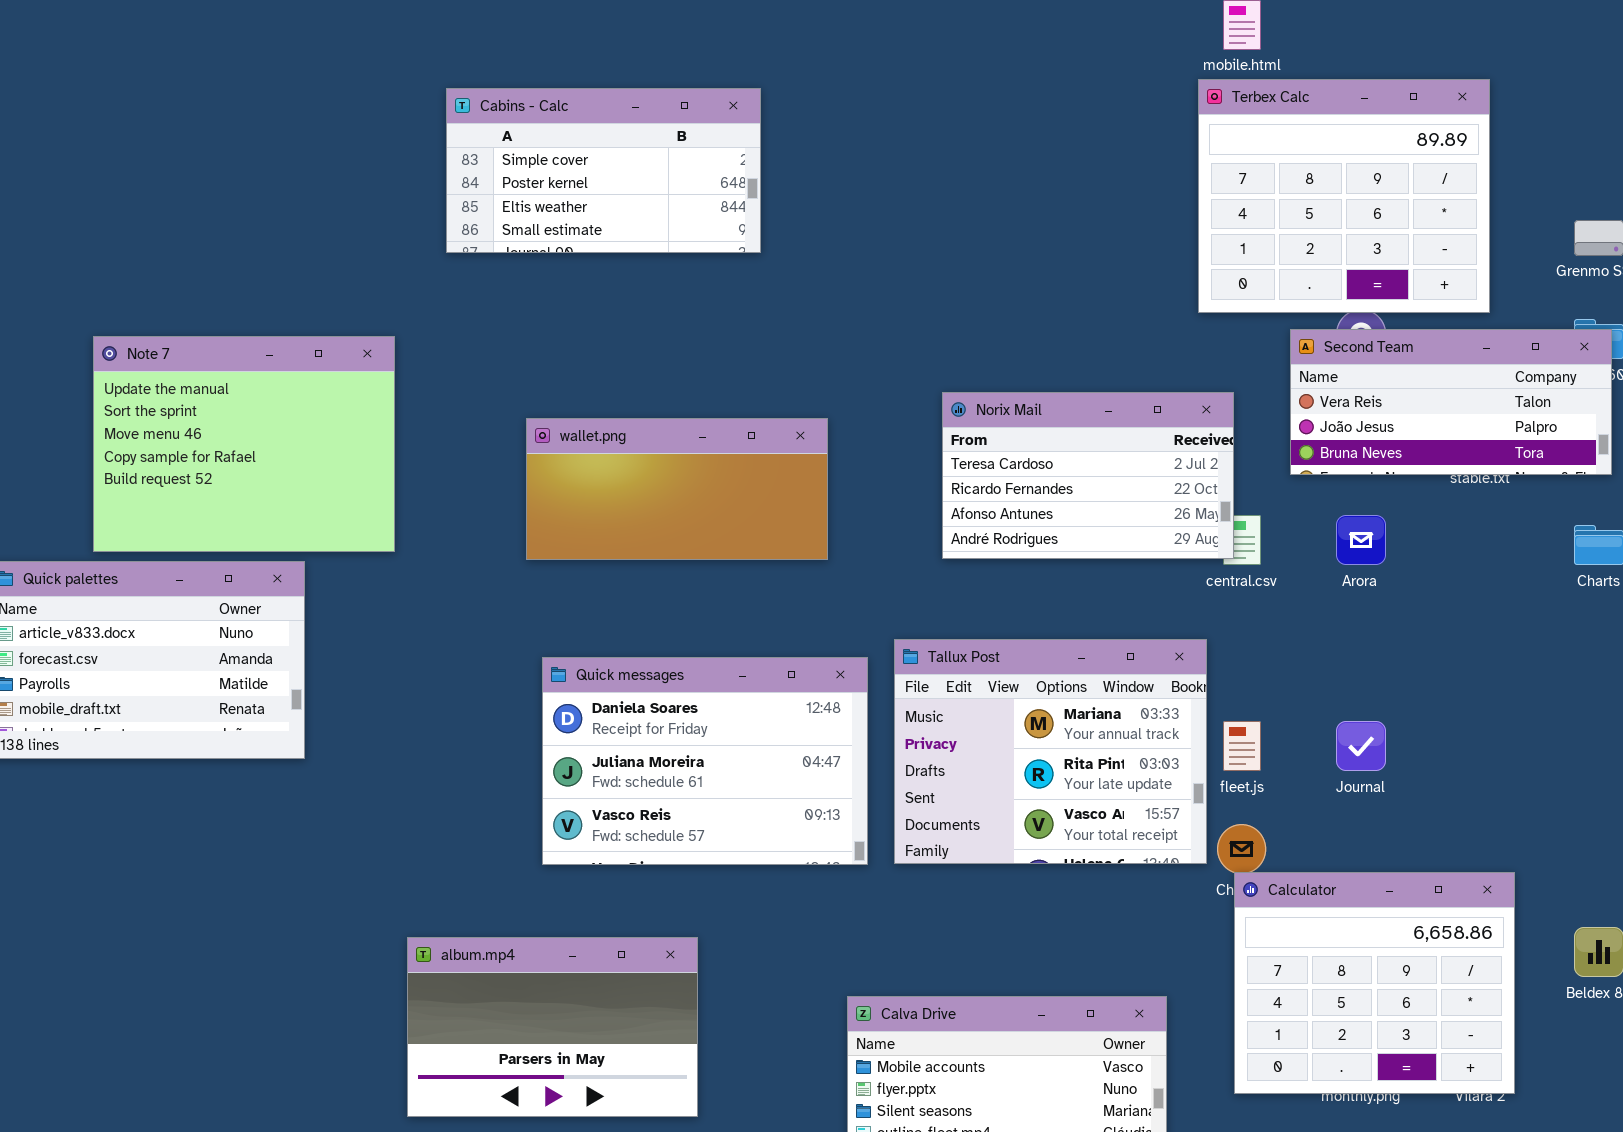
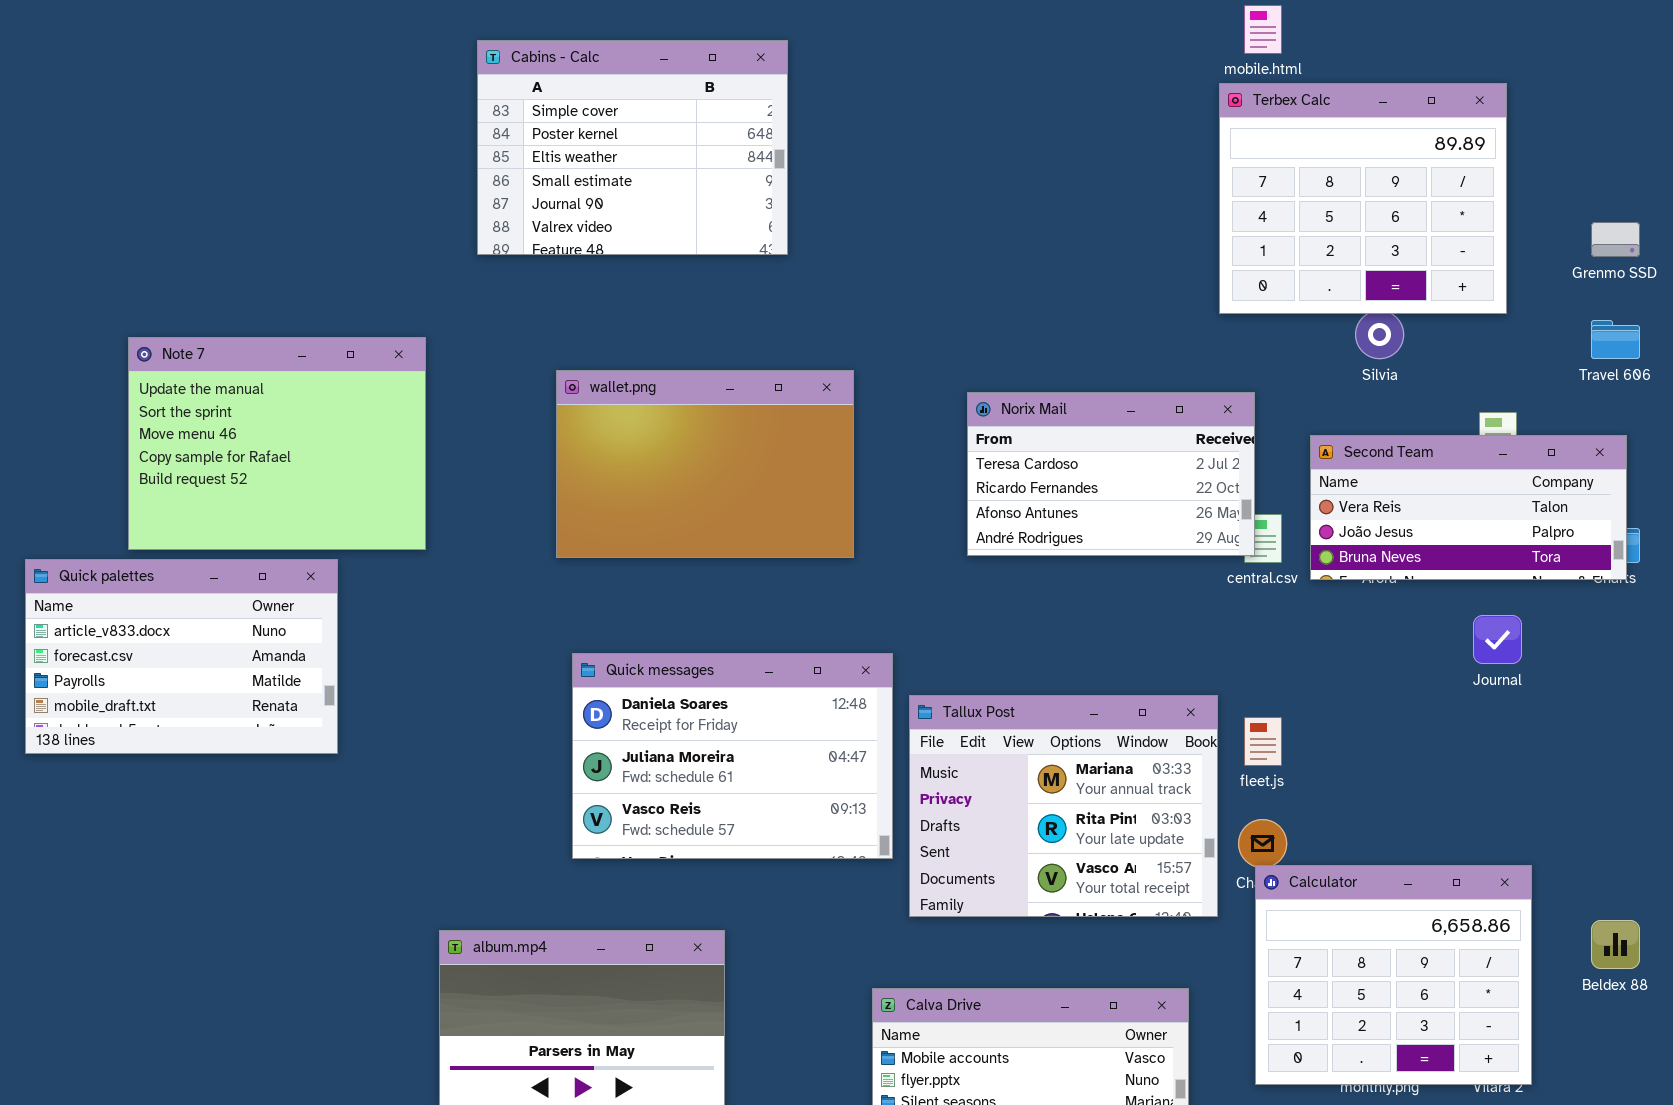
Cabins - Calc: [446,88,761,253] -> [477,40,788,255], resized
Second Team: [1290,329,1612,475] -> [1310,435,1627,580], moved
wallet.png: [526,418,828,560] -> [556,370,854,558], resized
Tallux Post: [894,639,1207,864] -> [909,695,1218,917], moved
Journal: [1336,721,1386,771] -> [1473,615,1522,664], moved

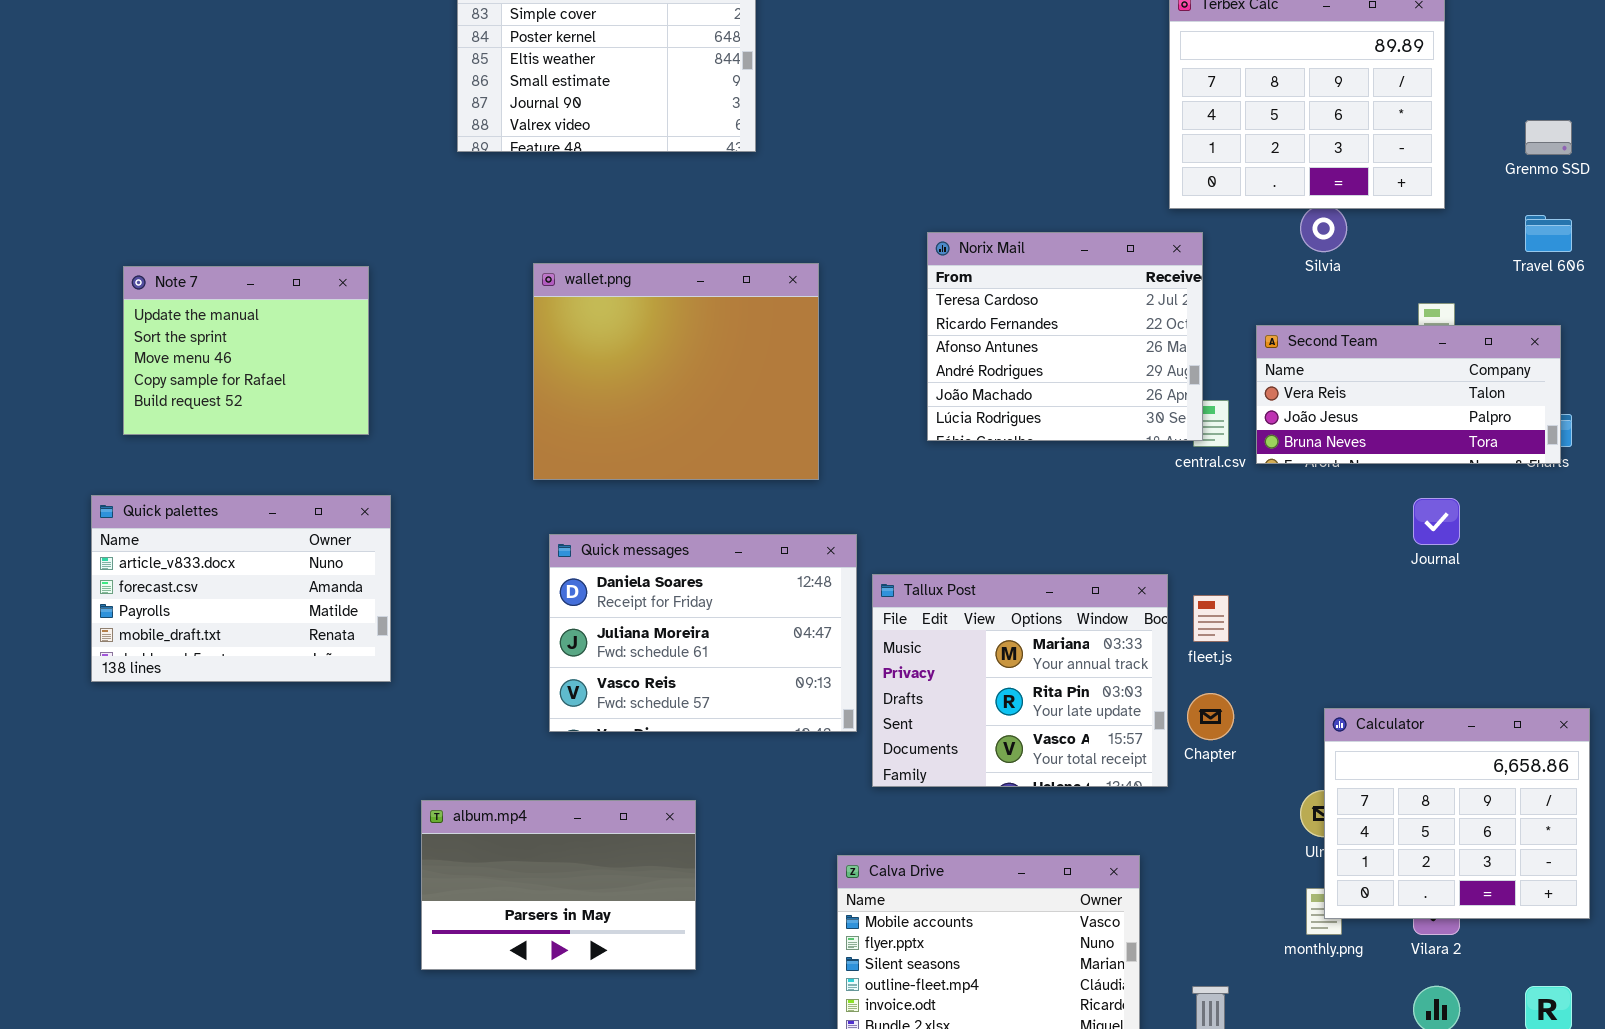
Note 7: [128,337,426,550] -> [123,266,369,435], resized
wallet.png: [556,370,854,558] -> [533,263,819,480], resized
Norix Mail: [967,392,1255,556] -> [927,232,1203,441], resized
Quick palettes: [25,559,338,754] -> [91,495,391,682], moved
Calculator: [1255,865,1532,1085] -> [1324,708,1590,919], moved

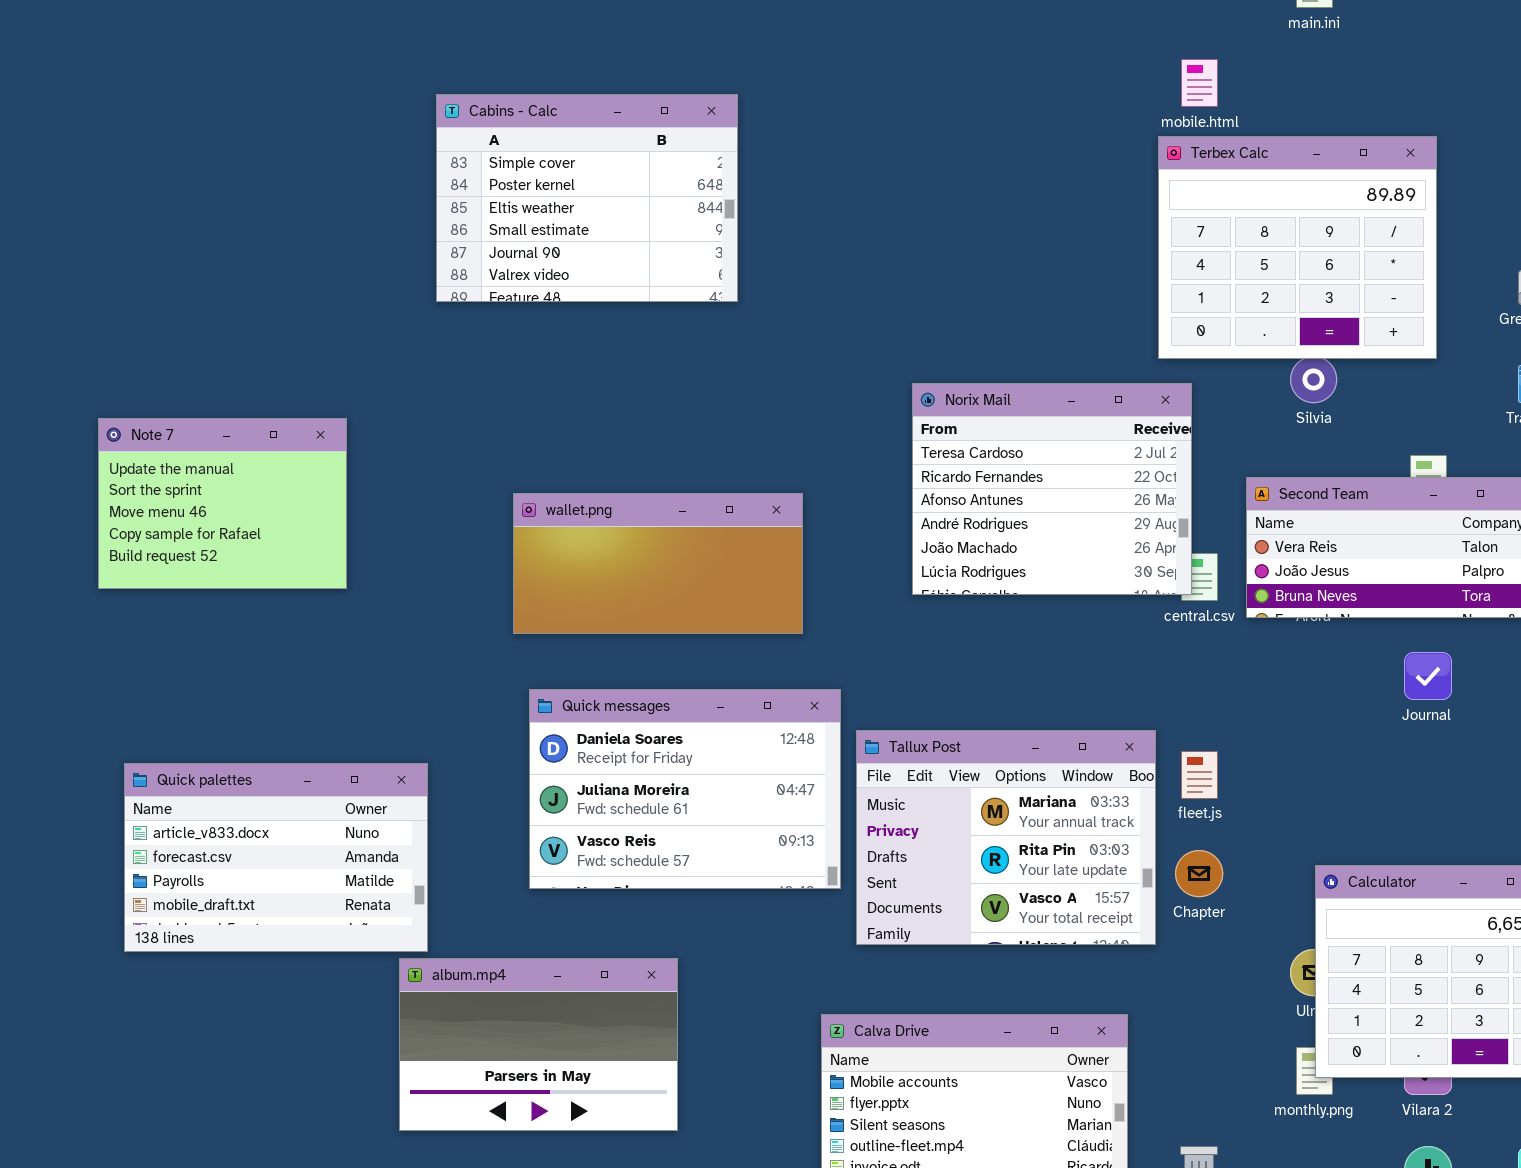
wallet.png: [533,263,819,480] -> [513,493,803,634], resized
Quick palettes: [91,495,391,682] -> [124,763,428,952], moved

